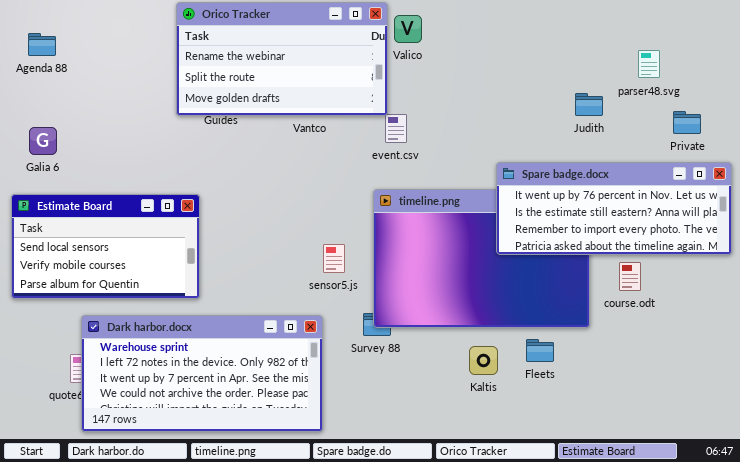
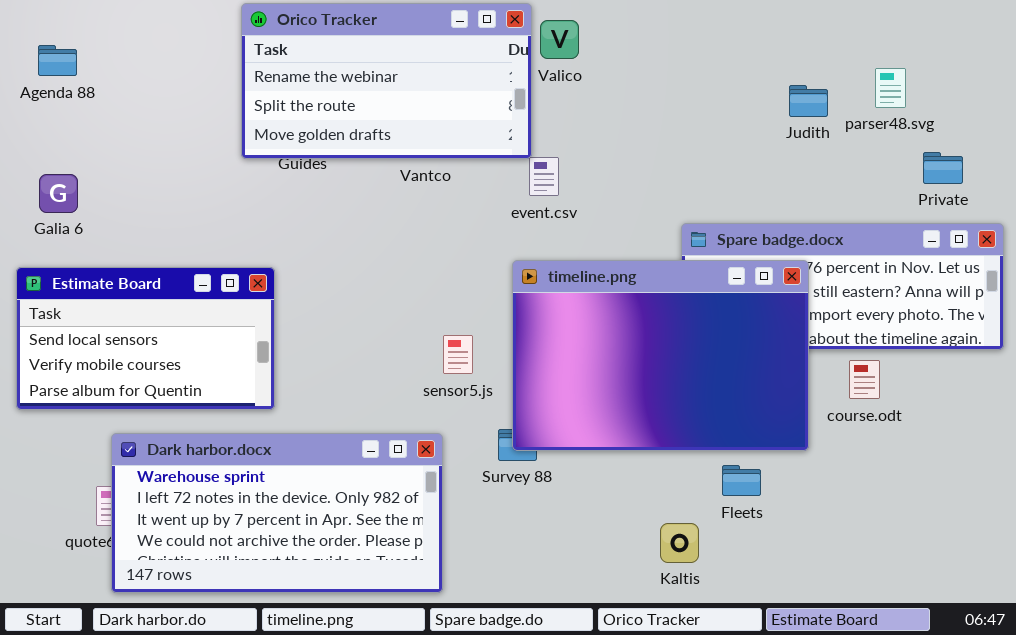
Judith: [575,93,603,116] -> [789,85,828,117], moved
timeline.png: [373,189,590,328] -> [512,260,809,451], raised
Kaltis: [469,346,498,375] -> [660,523,699,563], moved

